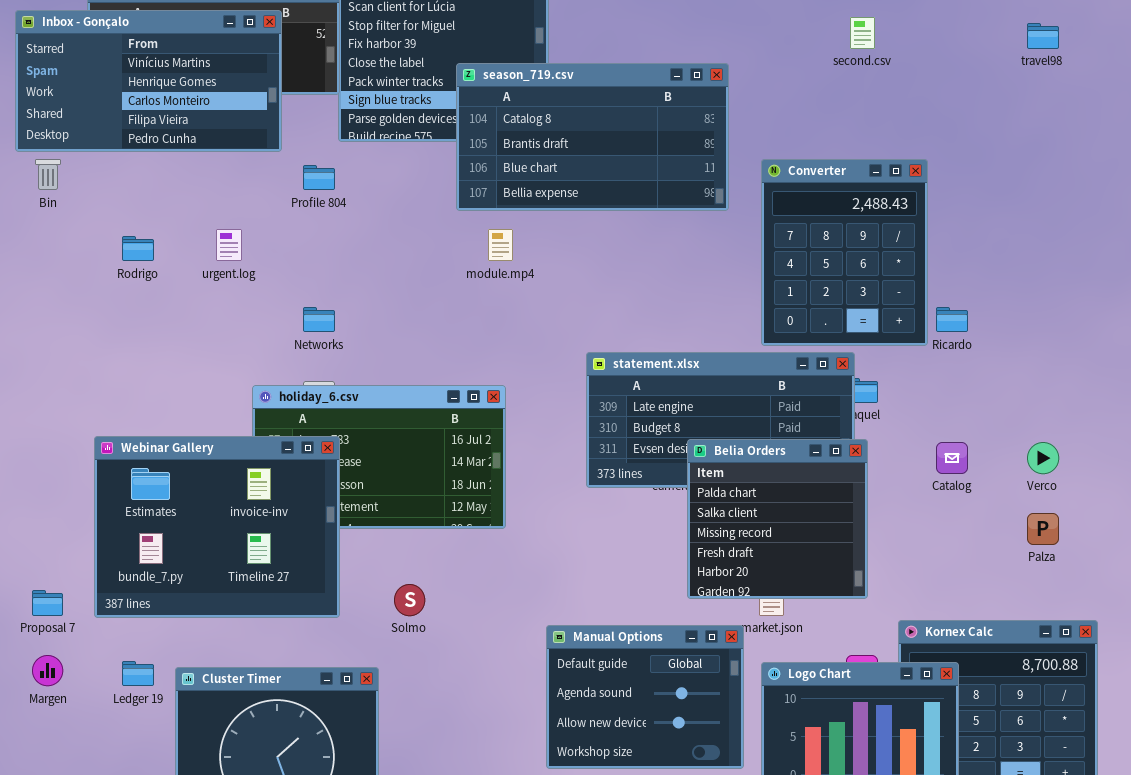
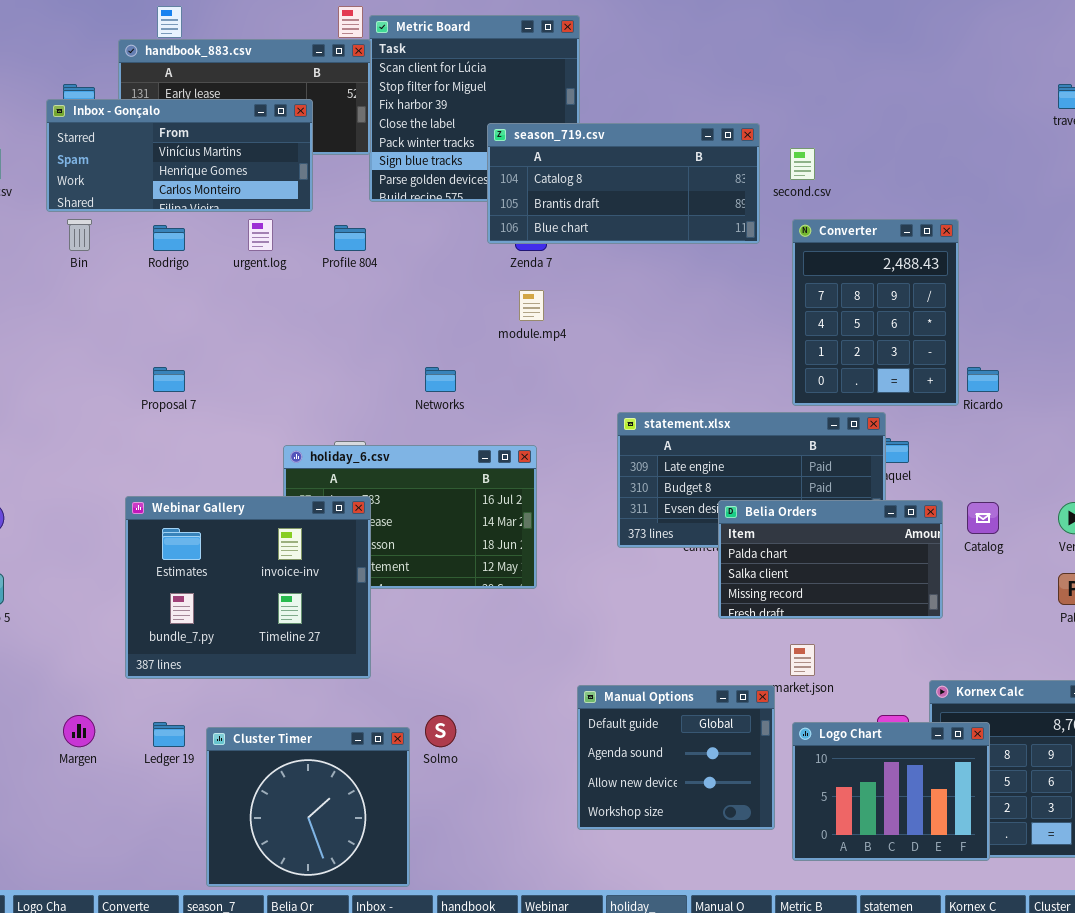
Inbox - Gonçalo: [15,10,282,152] -> [46,99,313,212], resized
second.csv: [850,17,875,49] -> [790,148,815,180], moved
season_719.csv: [456,63,729,211] -> [487,123,760,244], resized
urgent.log: [216,229,242,261] -> [248,219,273,251], moved
Rodrigo: [122,236,154,261] -> [153,225,185,251], moved
Networks: [303,307,335,332] -> [425,367,456,392], moved
Belia Orders: [687,439,868,599] -> [718,500,943,619], resized
Solmo: [394,584,425,616] -> [425,715,456,747], moved
Proposal 7: [32,590,63,616] -> [153,367,185,392], moved

